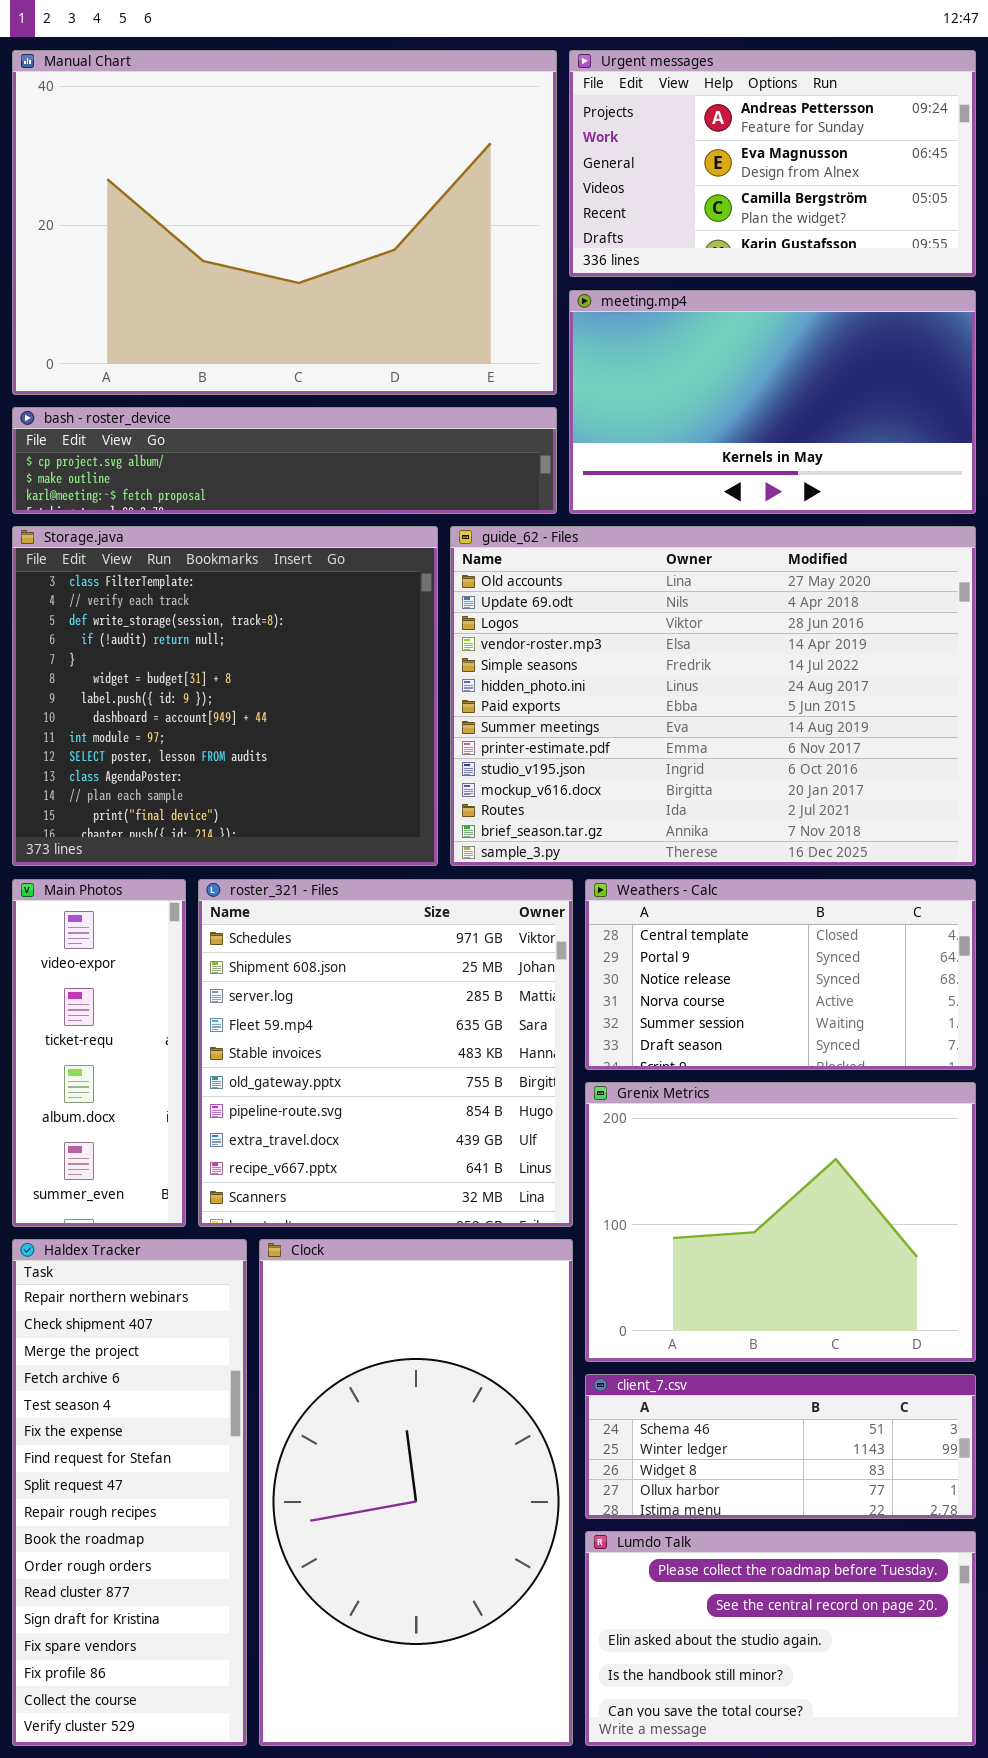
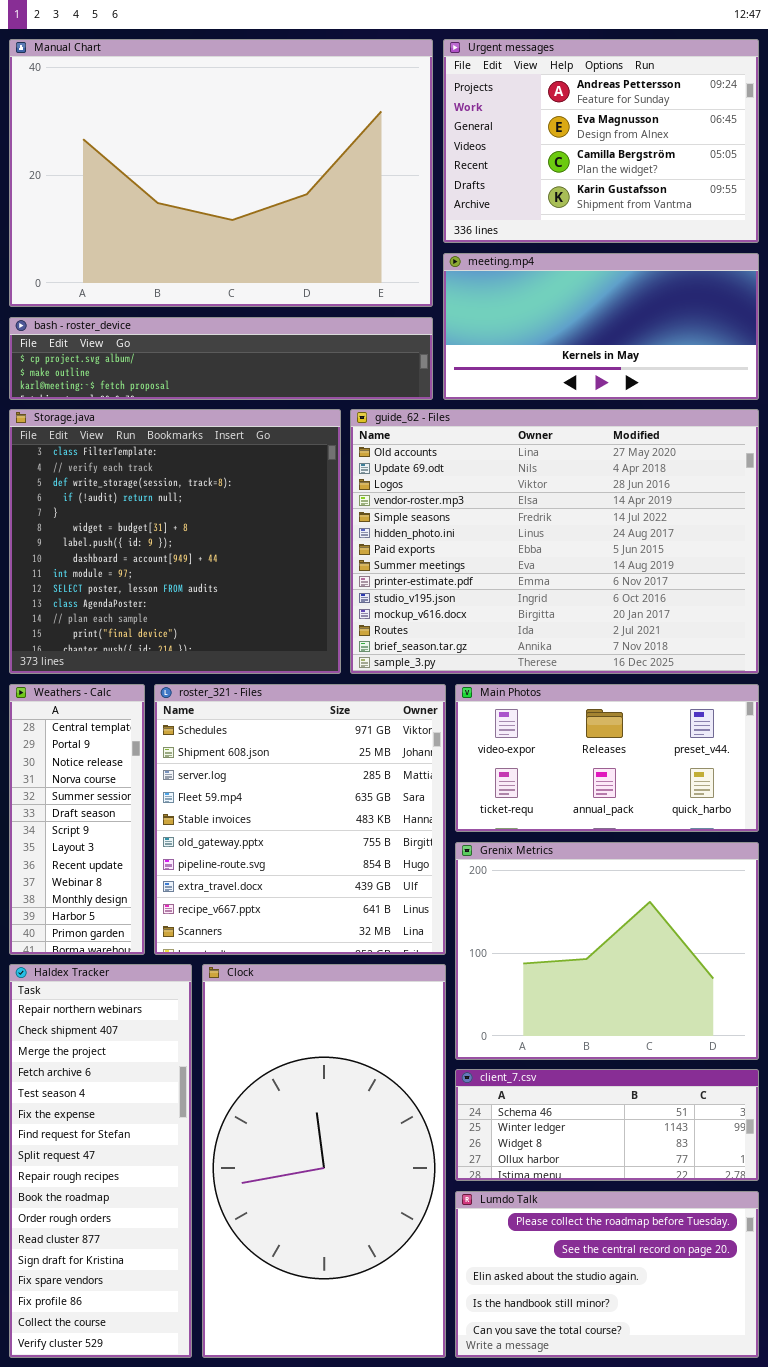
Urgent messages: [569,50,976,277] -> [443,39,759,243], resized
meeting.mp4: [569,290,976,514] -> [443,253,759,400], resized
Main Photos: [12,879,186,1227] -> [455,684,759,832], moved, resized
Weathers - Calc: [585,879,976,1070] -> [9,684,145,955], moved, resized

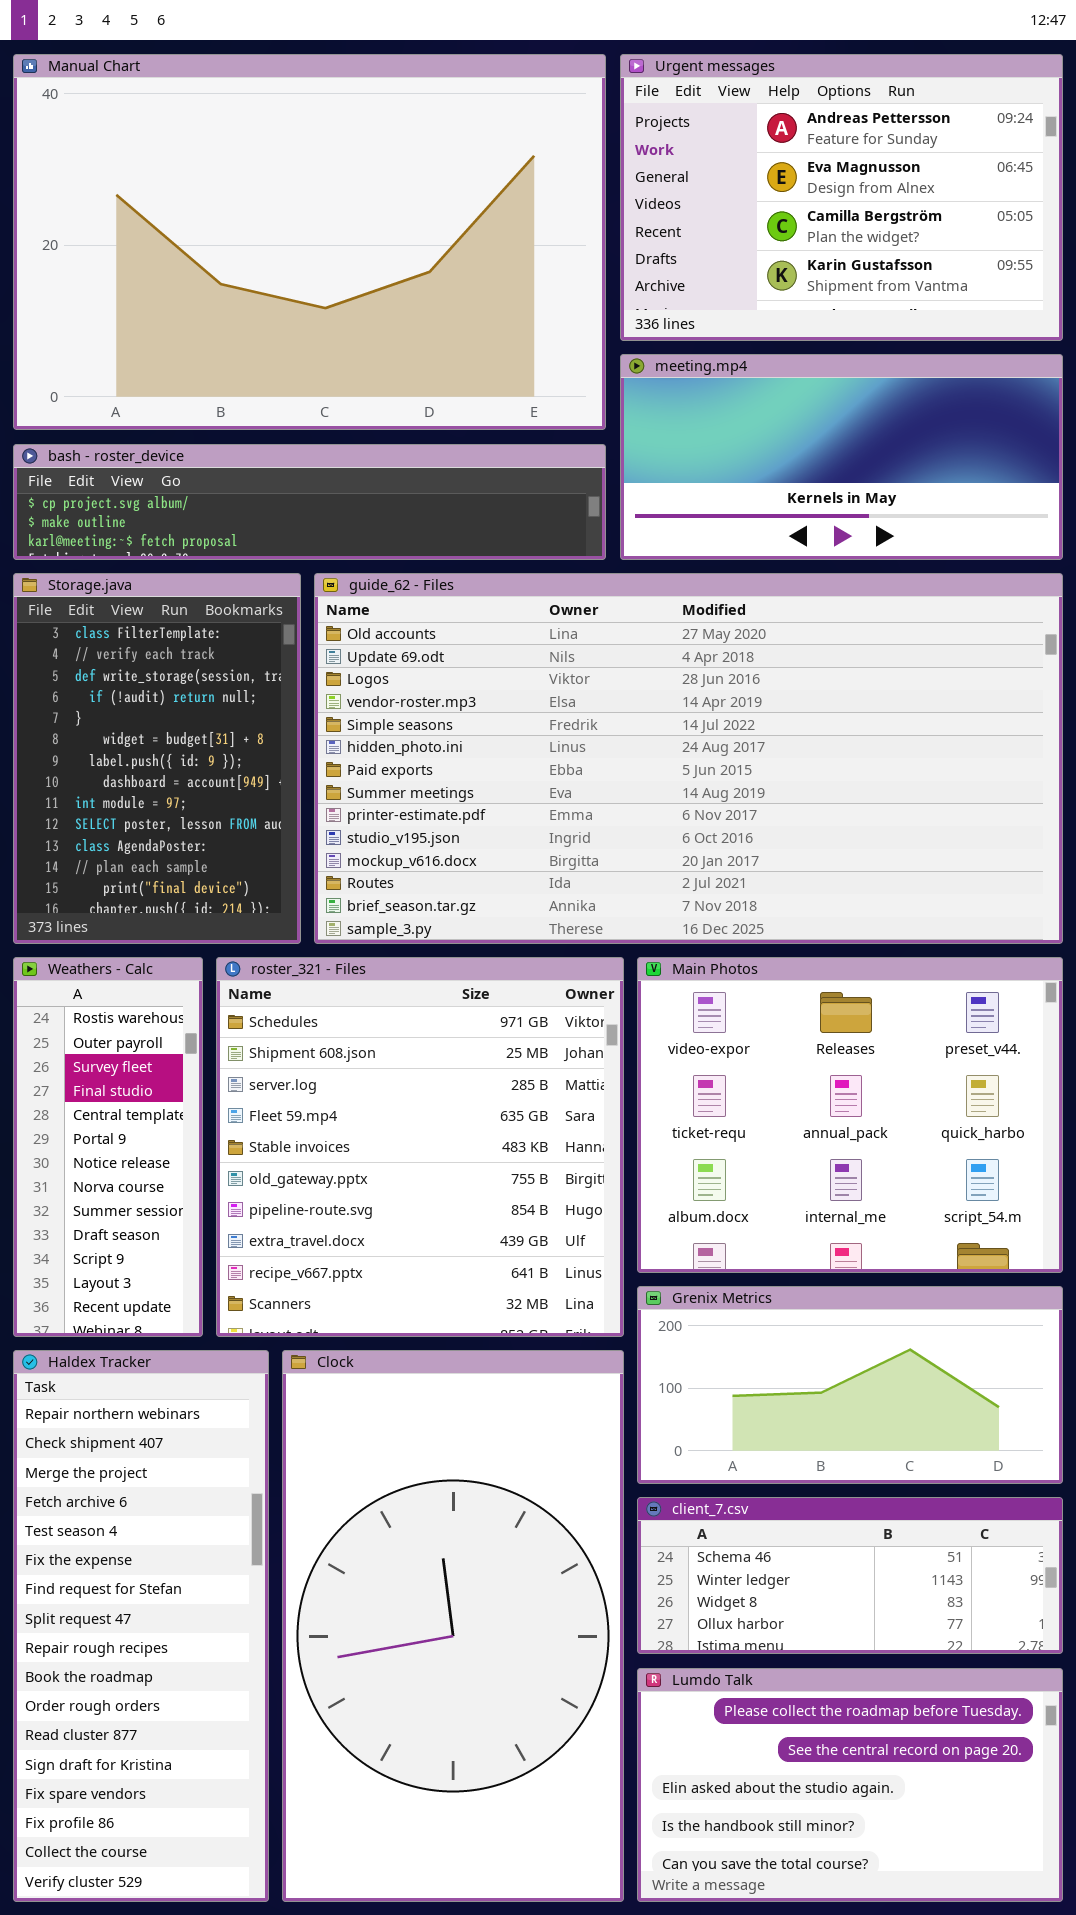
Storage.java: [9,409,341,674] -> [13,573,301,944], resized
guide_62 - Files: [350,409,759,674] -> [314,573,1063,944], resized
Weathers - Calc: [9,684,145,955] -> [13,957,203,1337], scrolled up 4 rows
Main Photos: [455,684,759,832] -> [637,957,1063,1273], resized
Grenix Metrics: [455,842,759,1060] -> [637,1286,1063,1484], resized

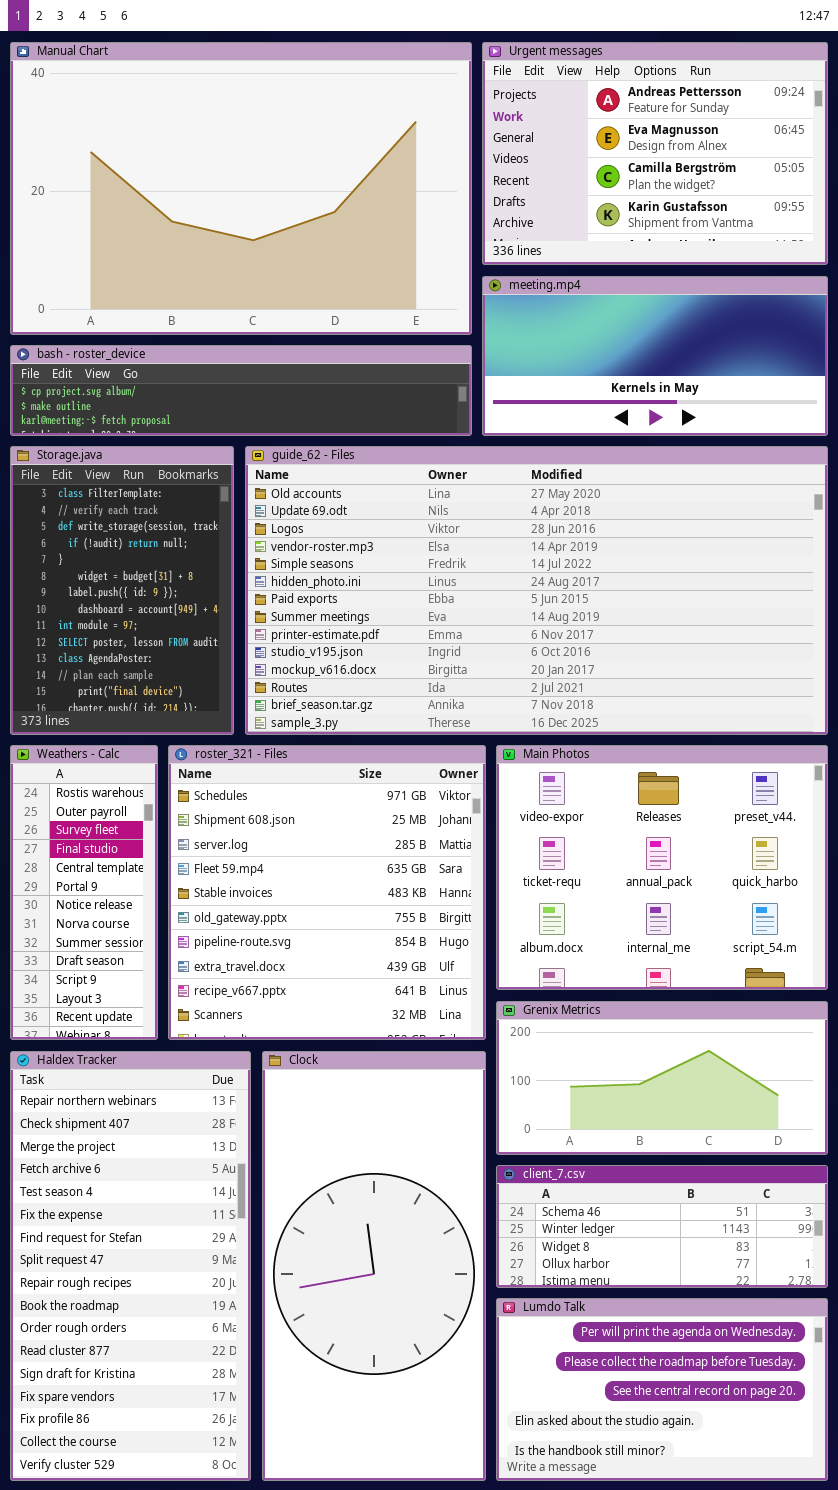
Haldex Tracker: [13,1350,269,1902] -> [10,1051,251,1481], resized
Clock: [282,1350,624,1902] -> [262,1051,486,1481], resized
Lumdo Talk: [637,1668,1063,1902] -> [496,1298,828,1481], scrolled up 1 row

